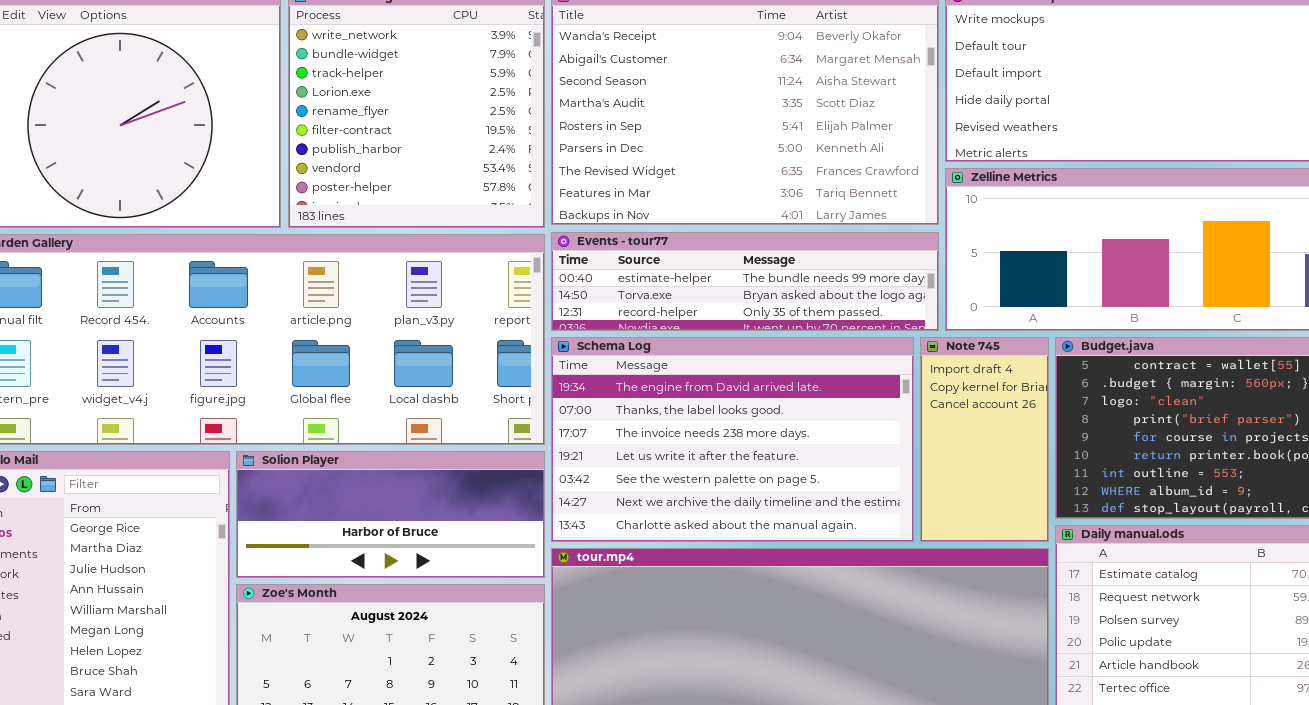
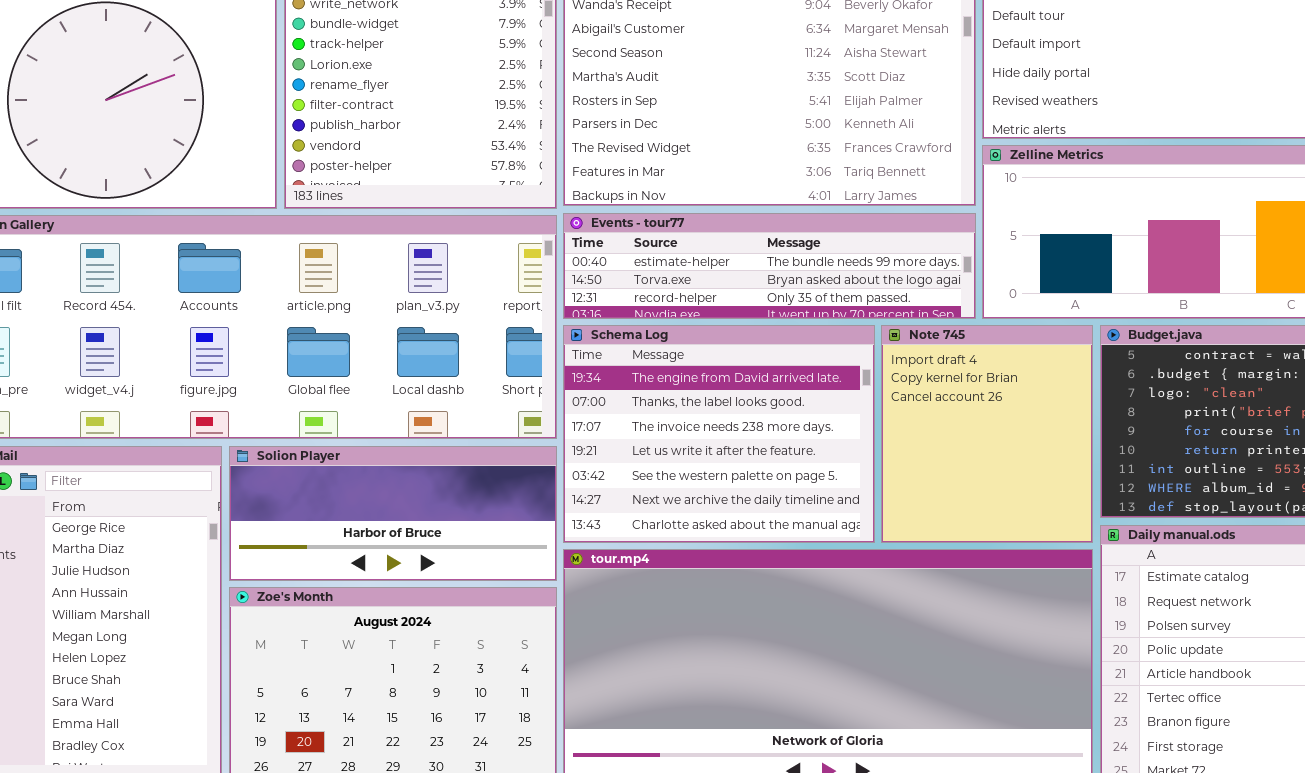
Schema Log: [551,337,914,542] -> [563,325,875,543], resized
Note 745: [920,337,1049,542] -> [881,325,1093,543], resized

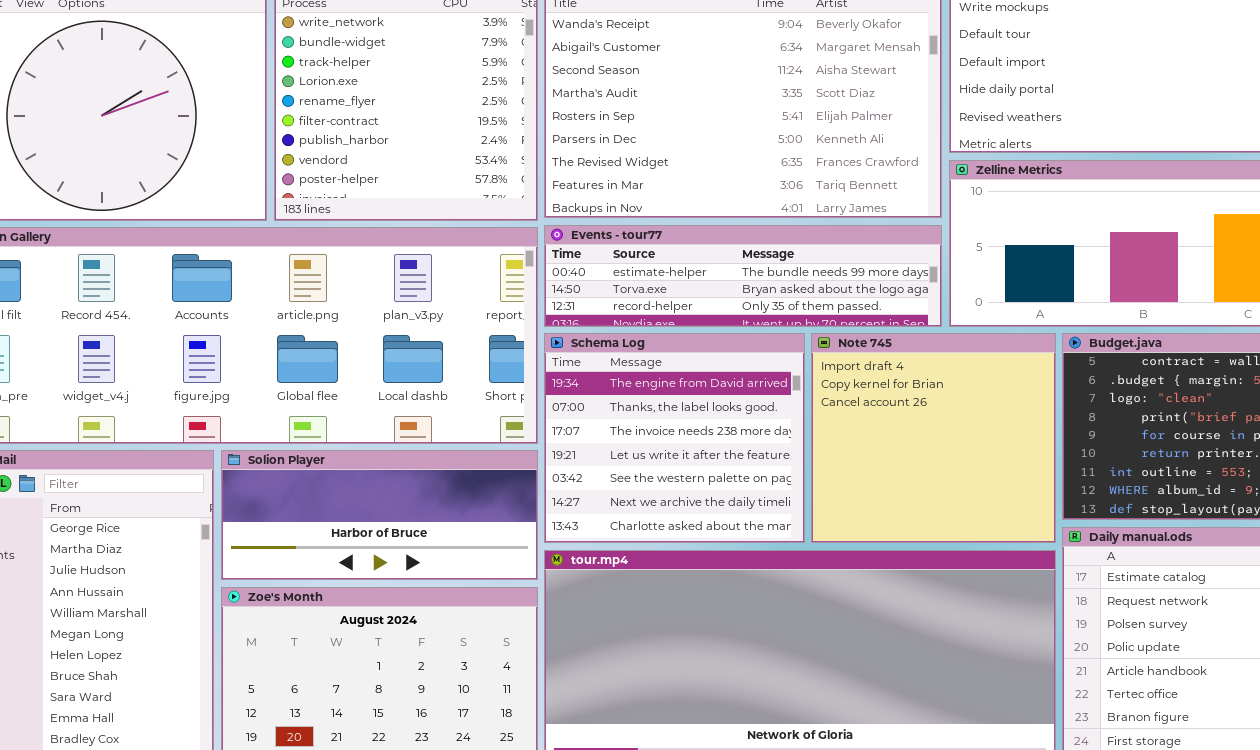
Schema Log: [563,325,875,543] -> [544,333,805,543], resized
Note 745: [881,325,1093,543] -> [811,333,1056,543], resized

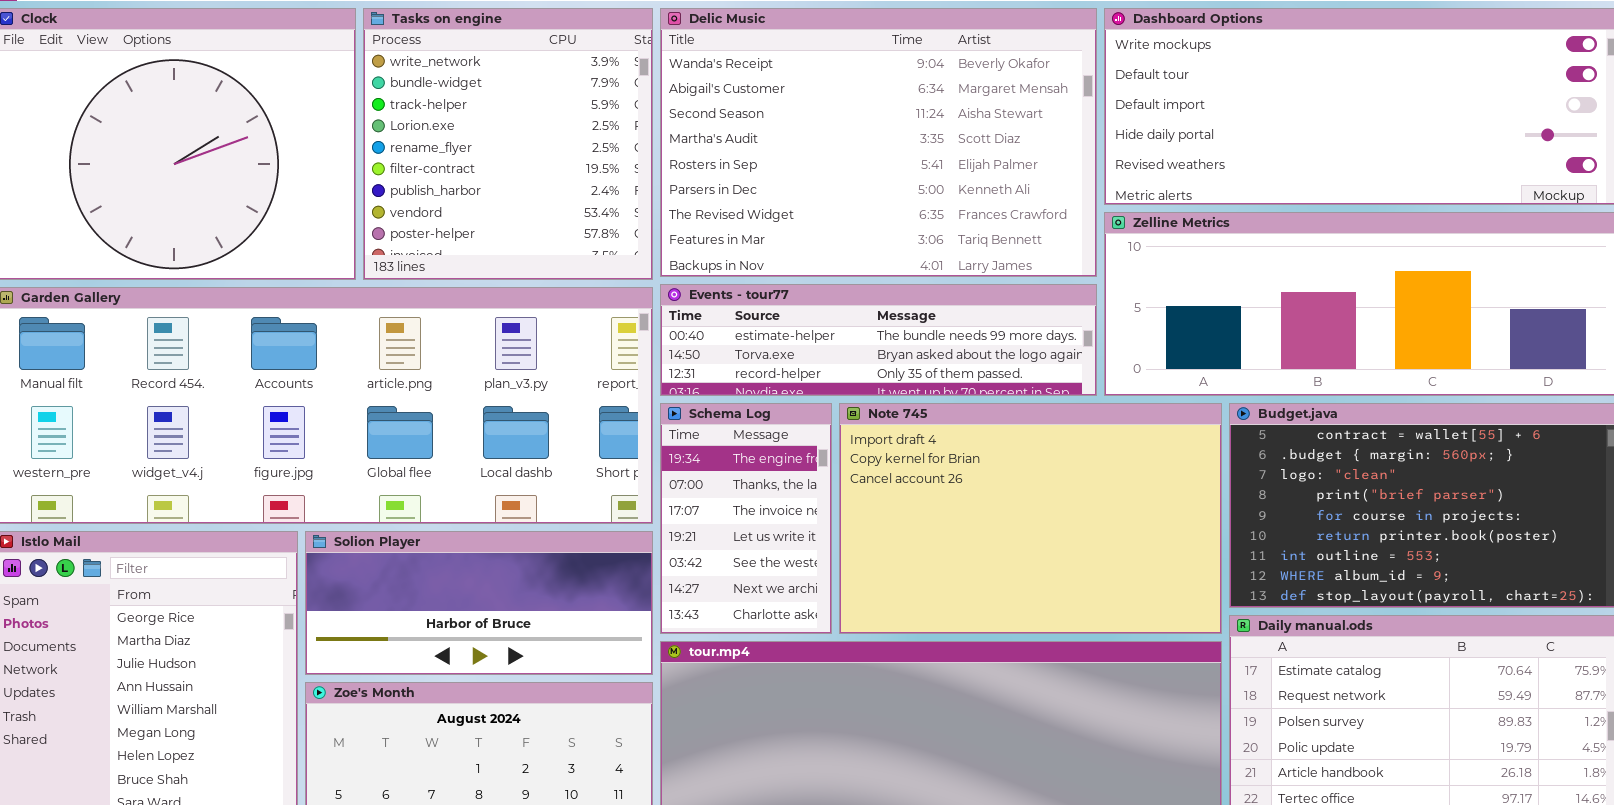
Schema Log: [544,333,805,543] -> [660,403,832,634], resized
Note 745: [811,333,1056,543] -> [839,403,1222,634], resized

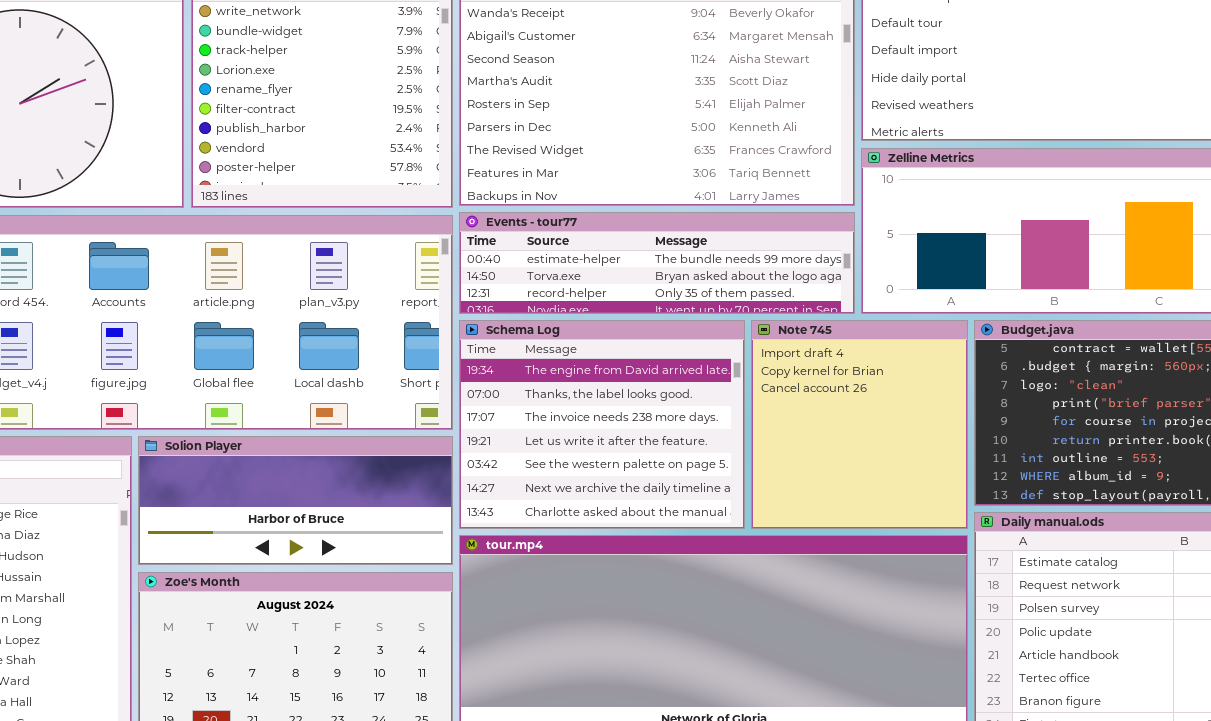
Schema Log: [660,403,832,634] -> [459,320,745,529], resized
Note 745: [839,403,1222,634] -> [751,320,968,529], resized

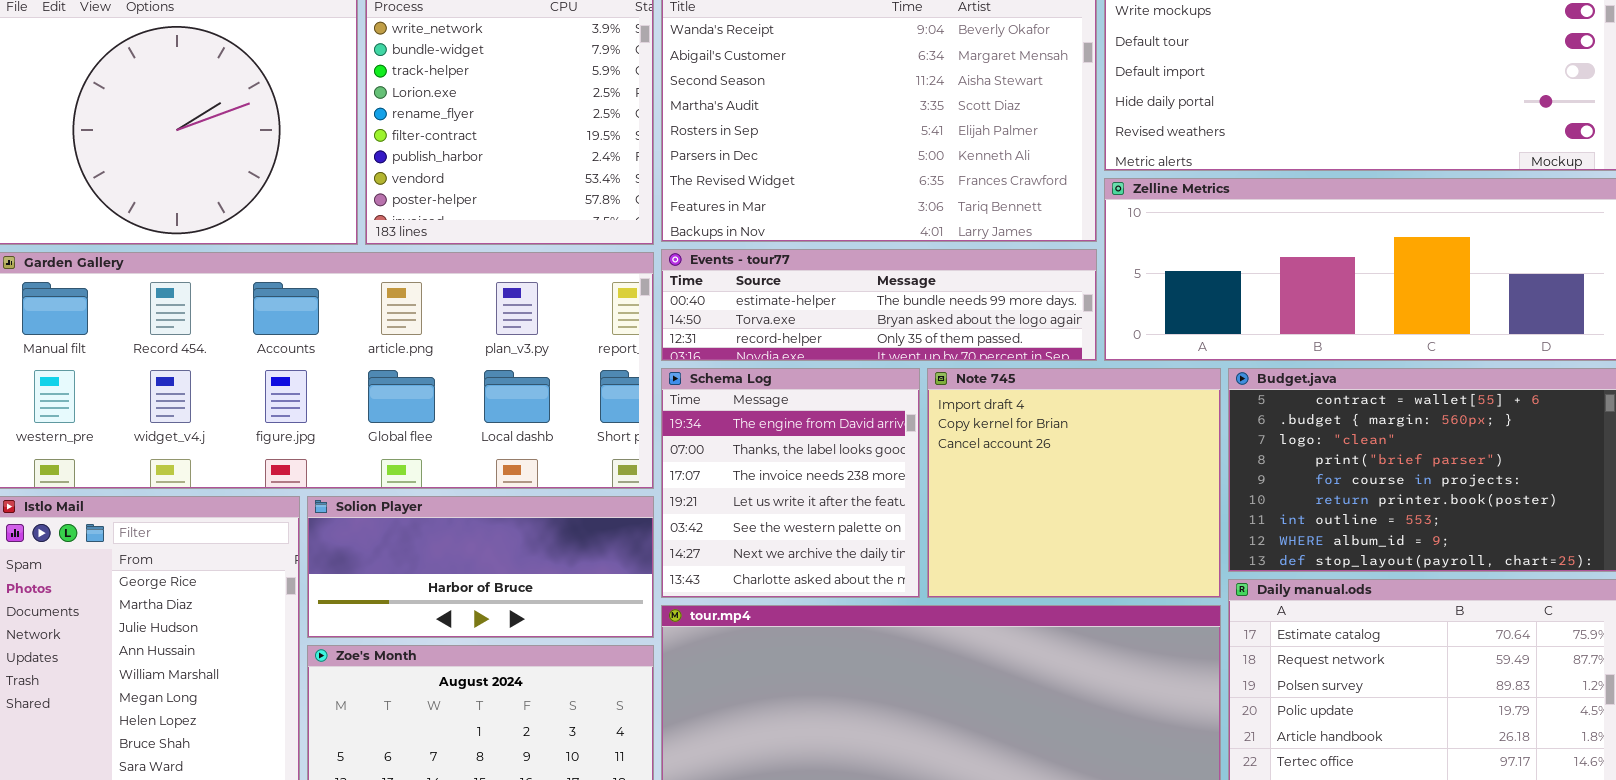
Schema Log: [459,320,745,529] -> [661,368,920,598], resized
Note 745: [751,320,968,529] -> [927,368,1221,598], resized

